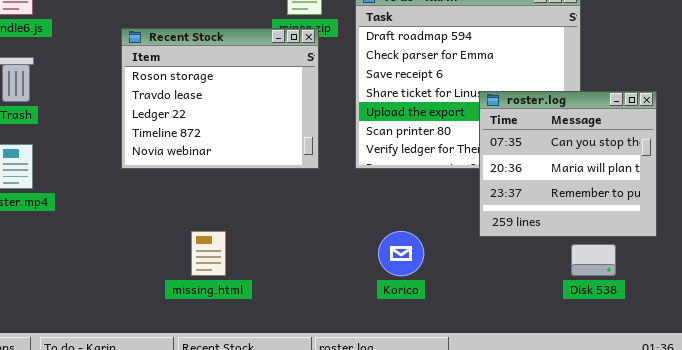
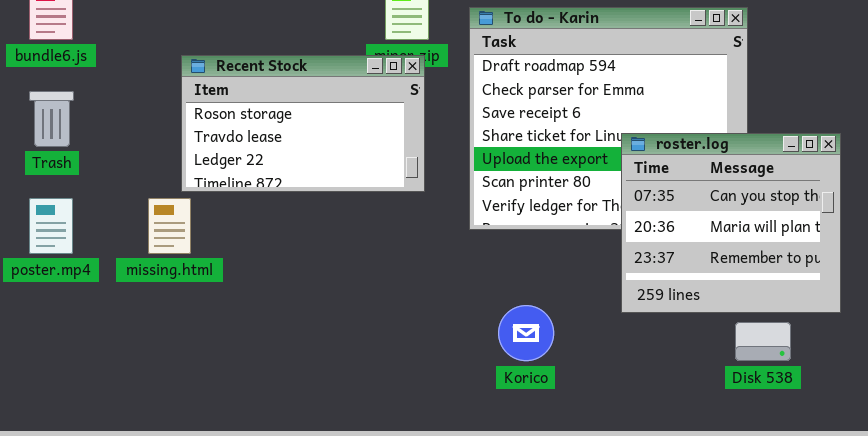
Recent Stock: [121,28,319,169] -> [181,55,425,192], resized
missing.html: [191,231,226,276] -> [148,198,191,254], moved

